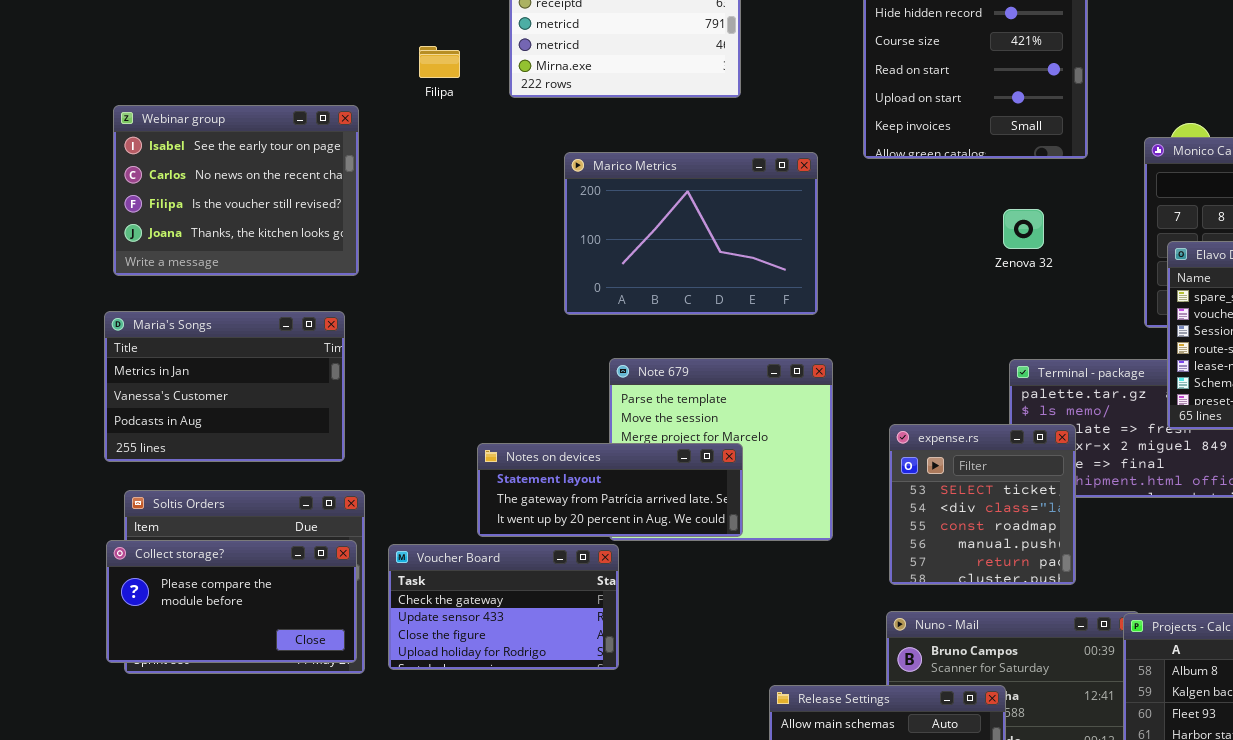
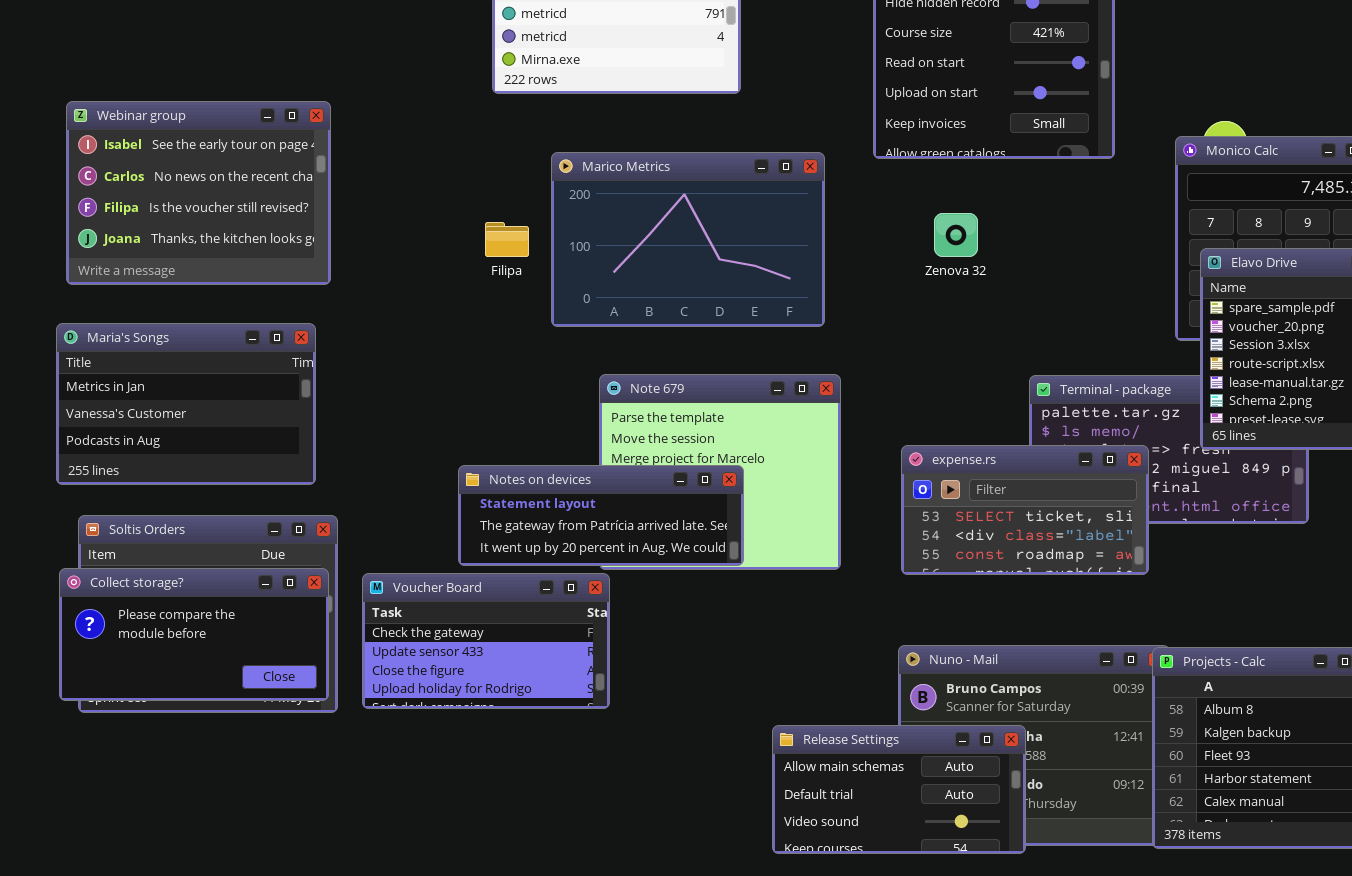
Filipa: [419,46,460,78] -> [485,222,529,257], moved
Zenova 32: [1003,209,1044,249] -> [934,213,978,257], moved
expense.rs: [889,424,1076,585] -> [901,445,1149,575], resized

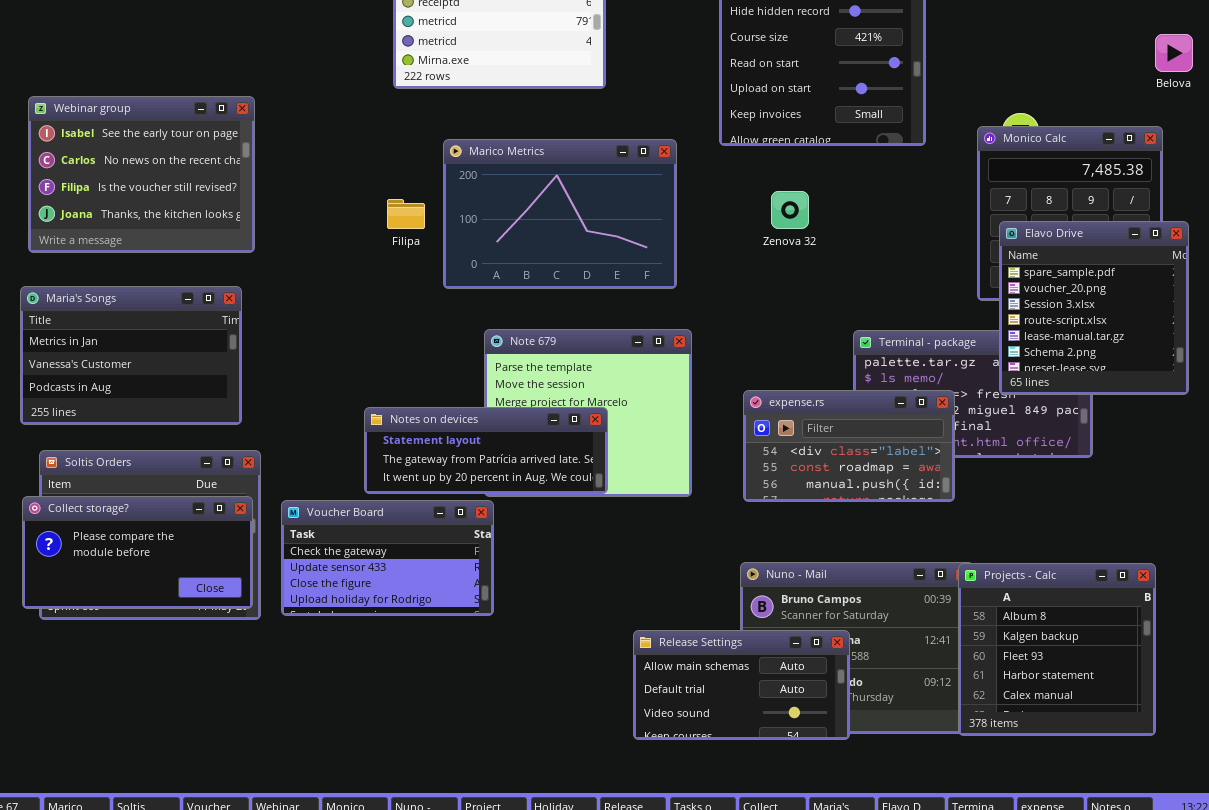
expense.rs: [901,445,1149,575] -> [743,390,955,502], scrolled down 1 row

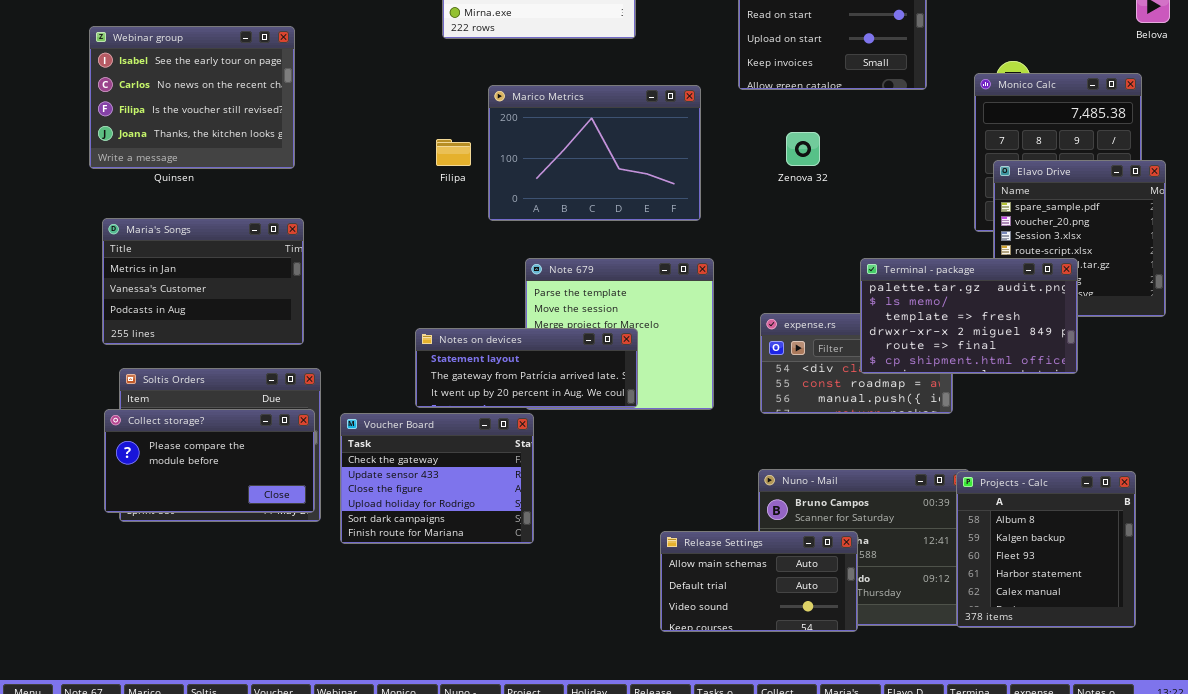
Webinar group: [28,96,255,253] -> [89,26,295,169], moved
Terminal - package: [853,330,1093,458] -> [860,258,1078,374], raised
Voucher Board: [281,500,494,616] -> [340,413,534,544], resized

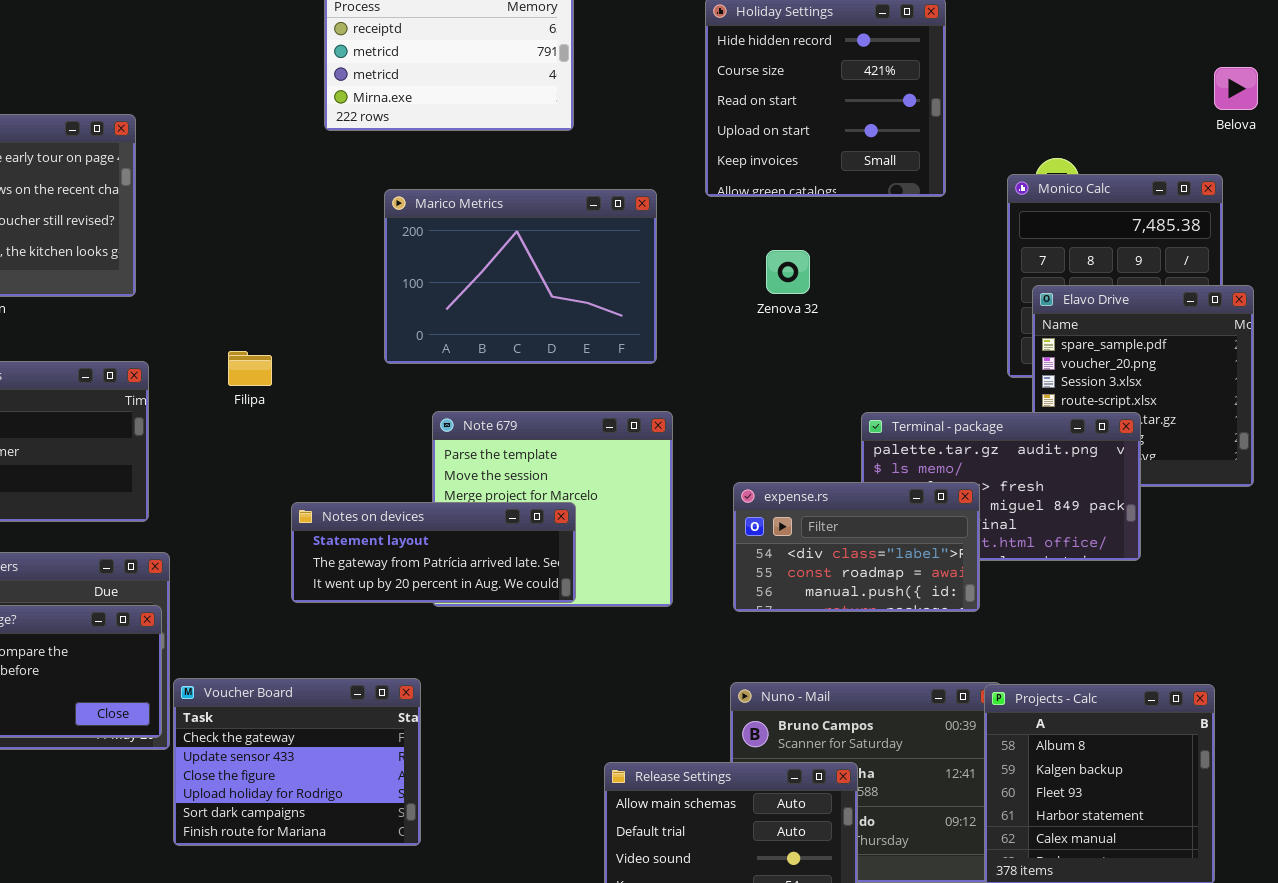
Filipa: [436,139,471,166] -> [228,351,272,386], moved
expense.rs: [760,313,953,414] -> [733,482,980,612], raised
Voucher Board: [340,413,534,544] -> [173,678,421,846], moved

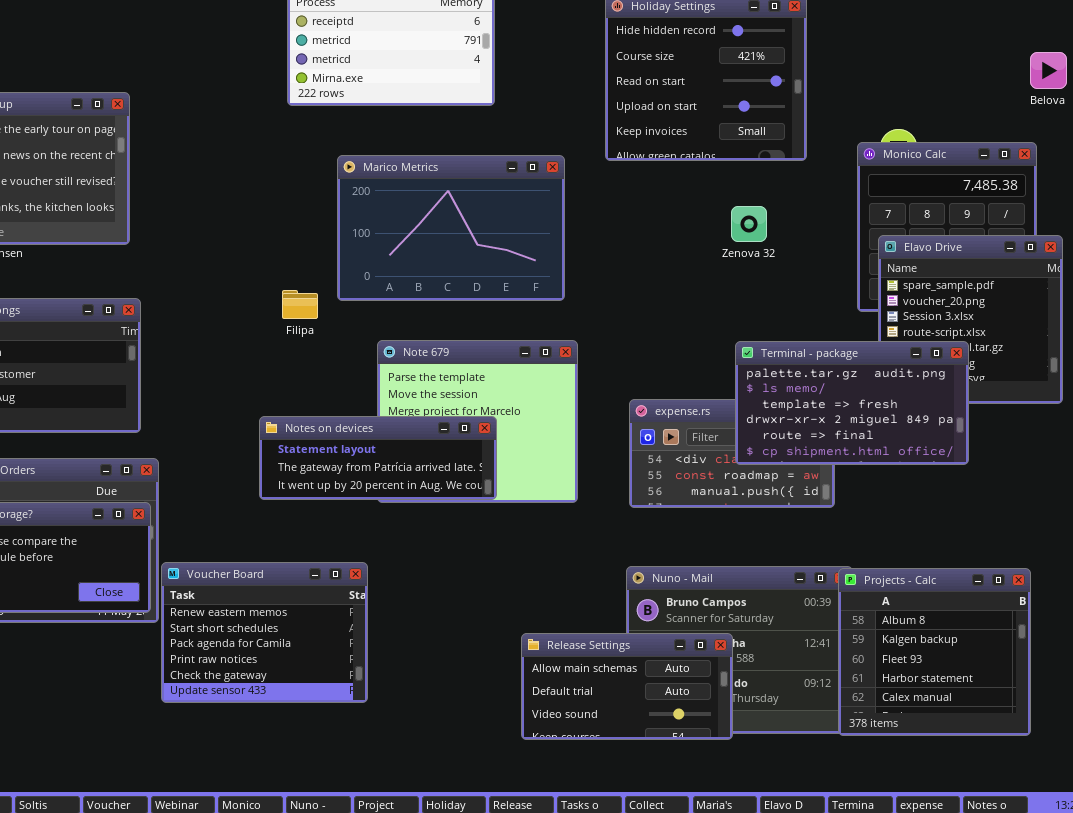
Zenova 32: [766,250,810,294] -> [731,206,767,242], moved
Filipa: [228,351,272,386] -> [282,290,318,319], moved
Terminal - package: [861,412,1141,561] -> [735,341,969,465], raised
Voucher Board: [173,678,421,846] -> [161,562,368,703], scrolled up 4 rows

